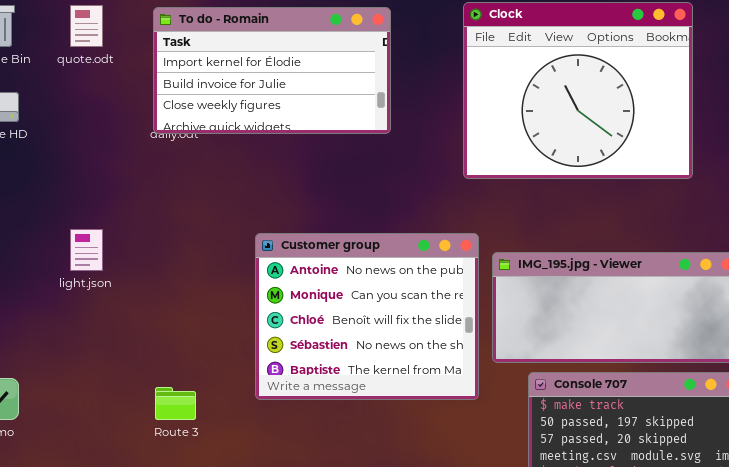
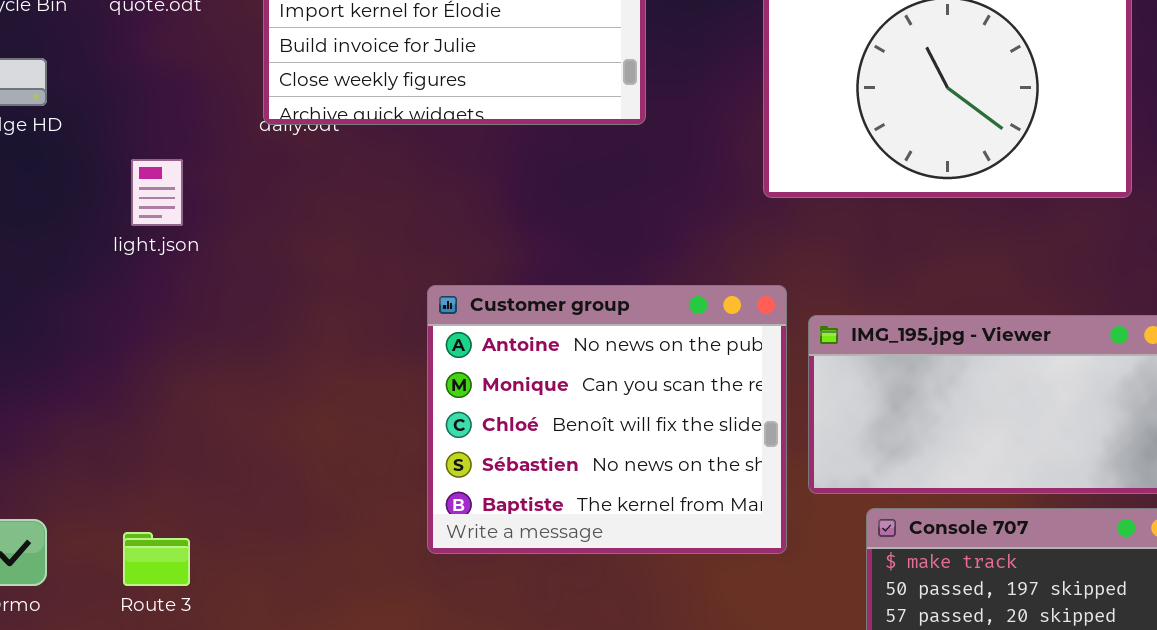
light.json: [70,229,103,271] -> [131,159,183,226], moved
Route 3: [155,387,196,420] -> [123,532,190,586], moved

